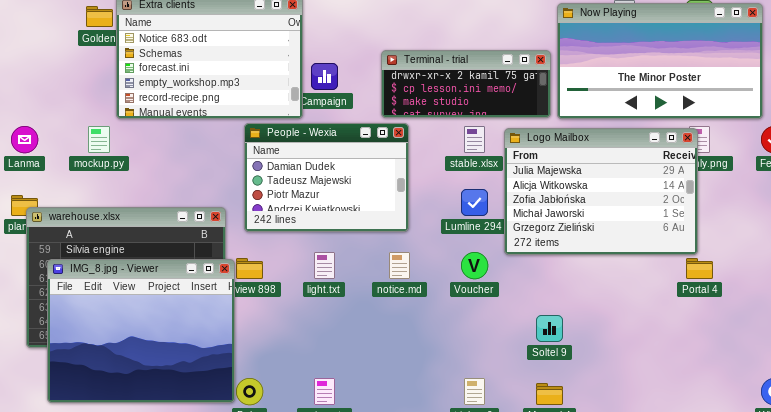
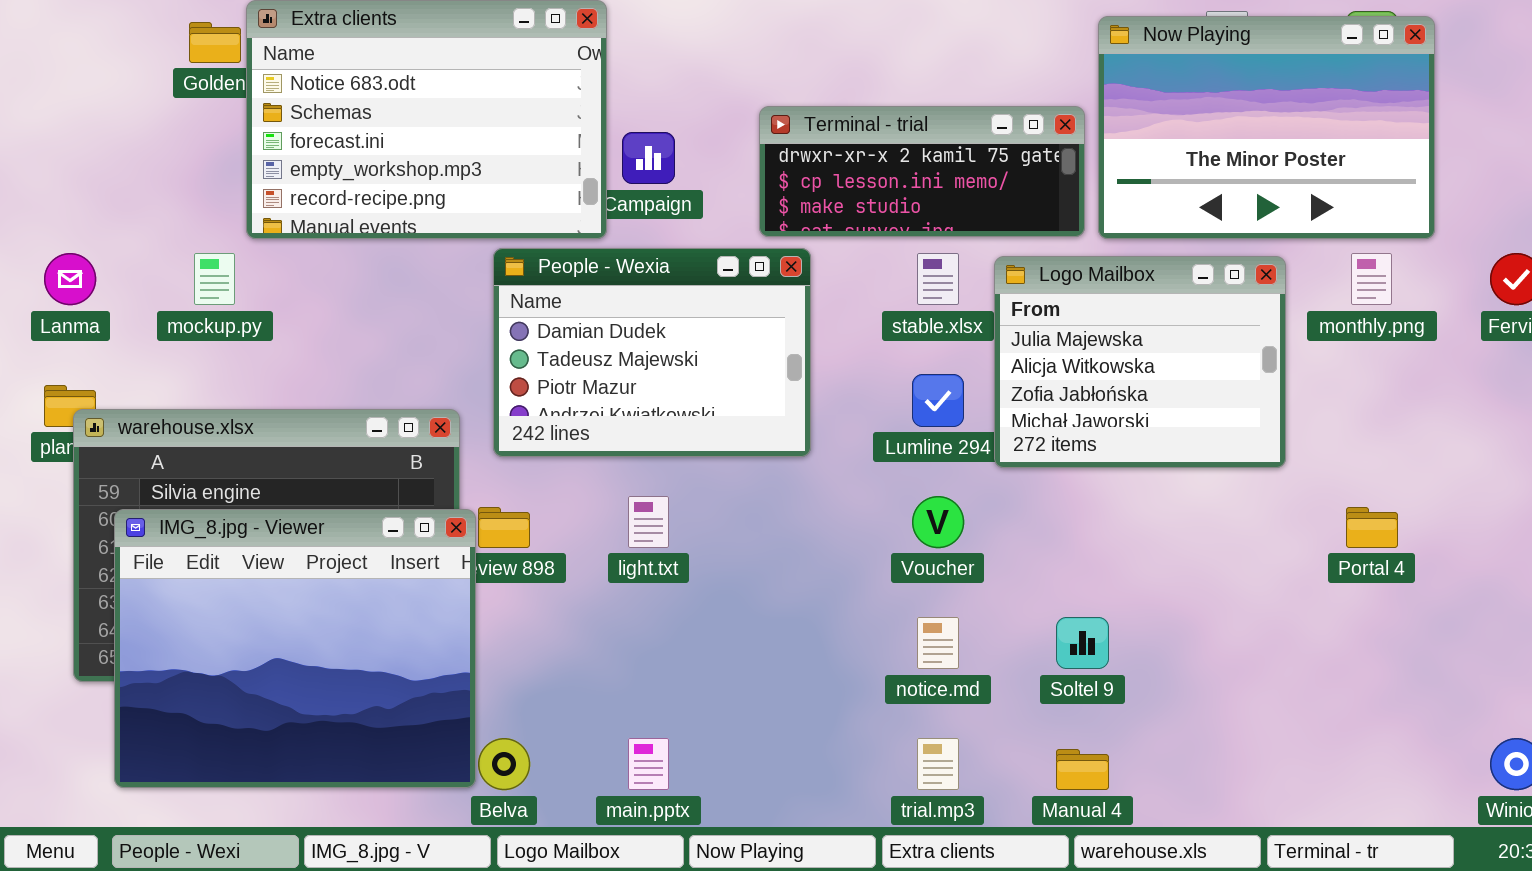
Now Playing: [557,3,763,119] -> [1098,16,1435,239], resized
Logo Mailbox: [504,128,698,255] -> [994,256,1286,468], resized
notice.md: [389,252,410,279] -> [917,617,959,669], moved

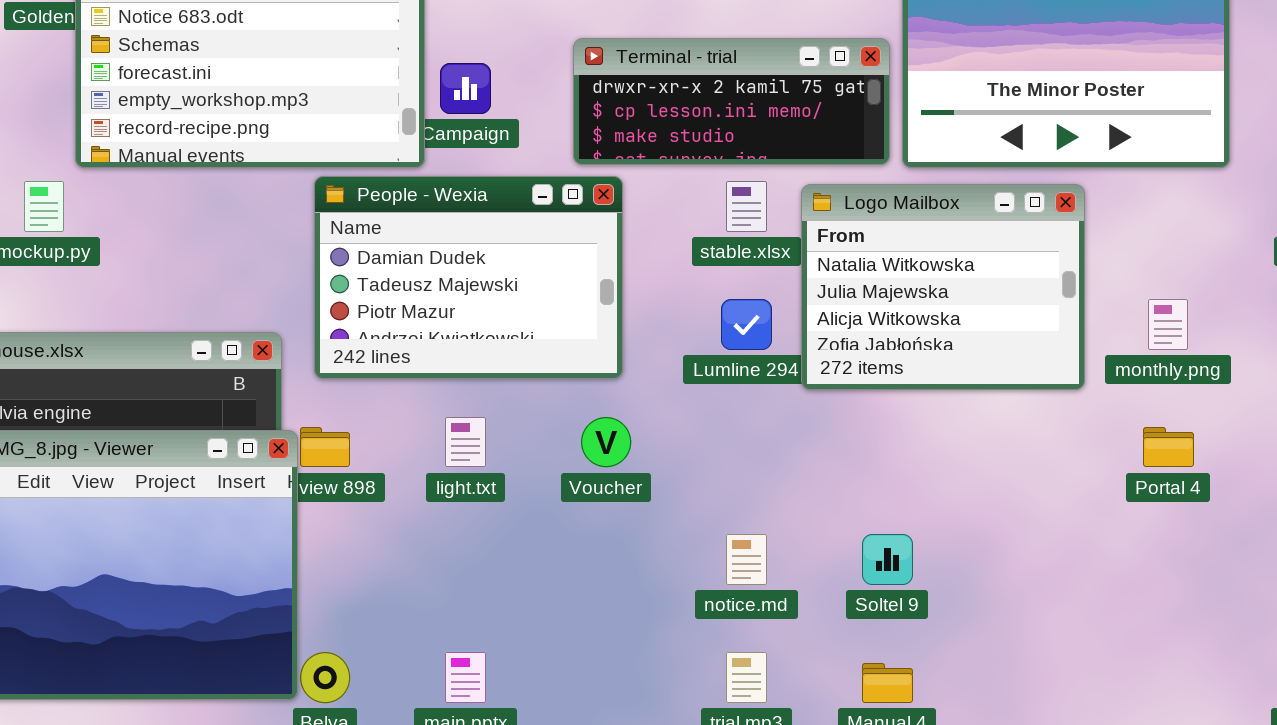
monthly.png: [1351,253,1392,305] -> [1148,299,1188,350], moved
Logo Mailbox: [994,256,1286,468] -> [801,184,1085,390], scrolled up 1 row
Voucher: [912,496,964,548] -> [581,417,631,467], moved

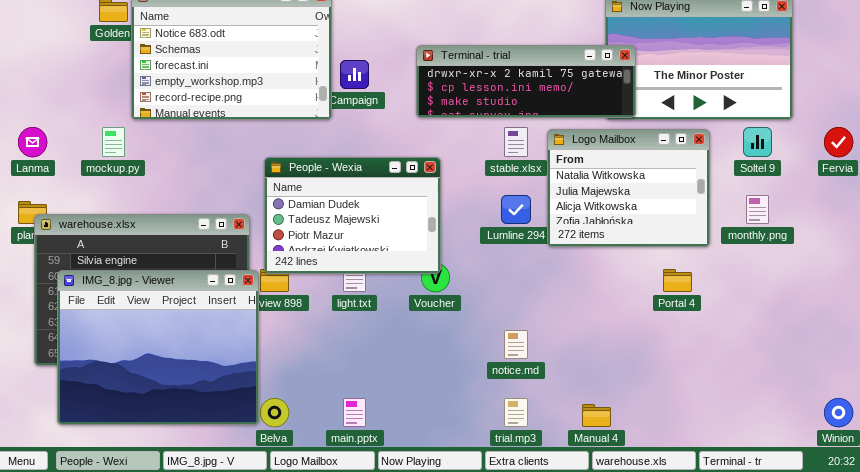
Terminal - trial: [573,38,890,165] -> [416,45,636,118], resized
People - Wexia: [314,176,623,379] -> [264,157,441,274], moved
Portal 4: [1143,427,1194,467] -> [663,269,692,292], moved
Soltel 9: [862,534,913,585] -> [743,127,772,157], moved

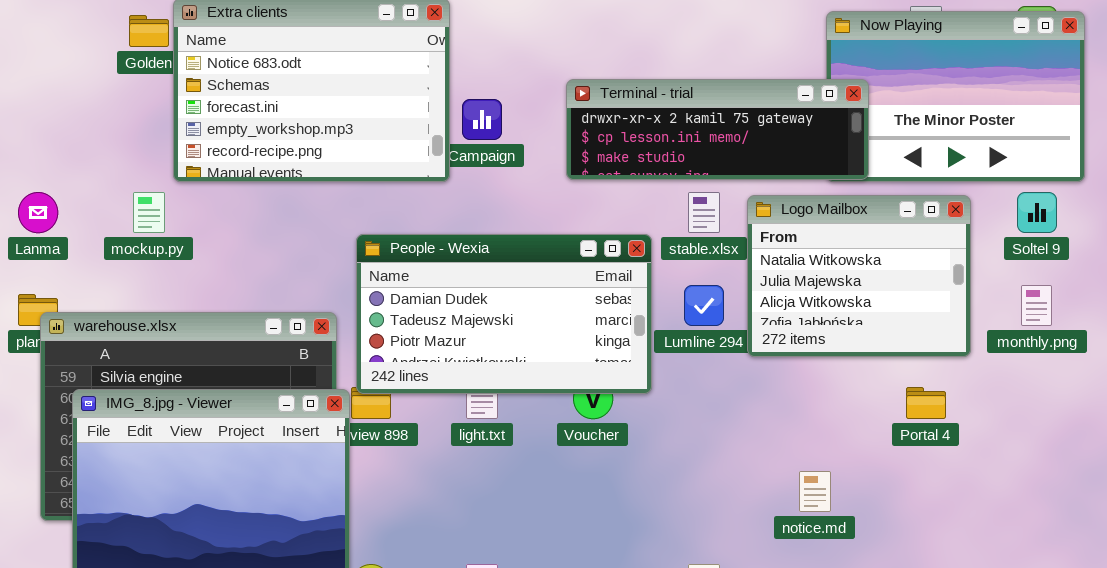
People - Wexia: [264,157,441,274] -> [356,234,652,394], resized
notice.md: [504,330,528,359] -> [799,471,831,512], moved

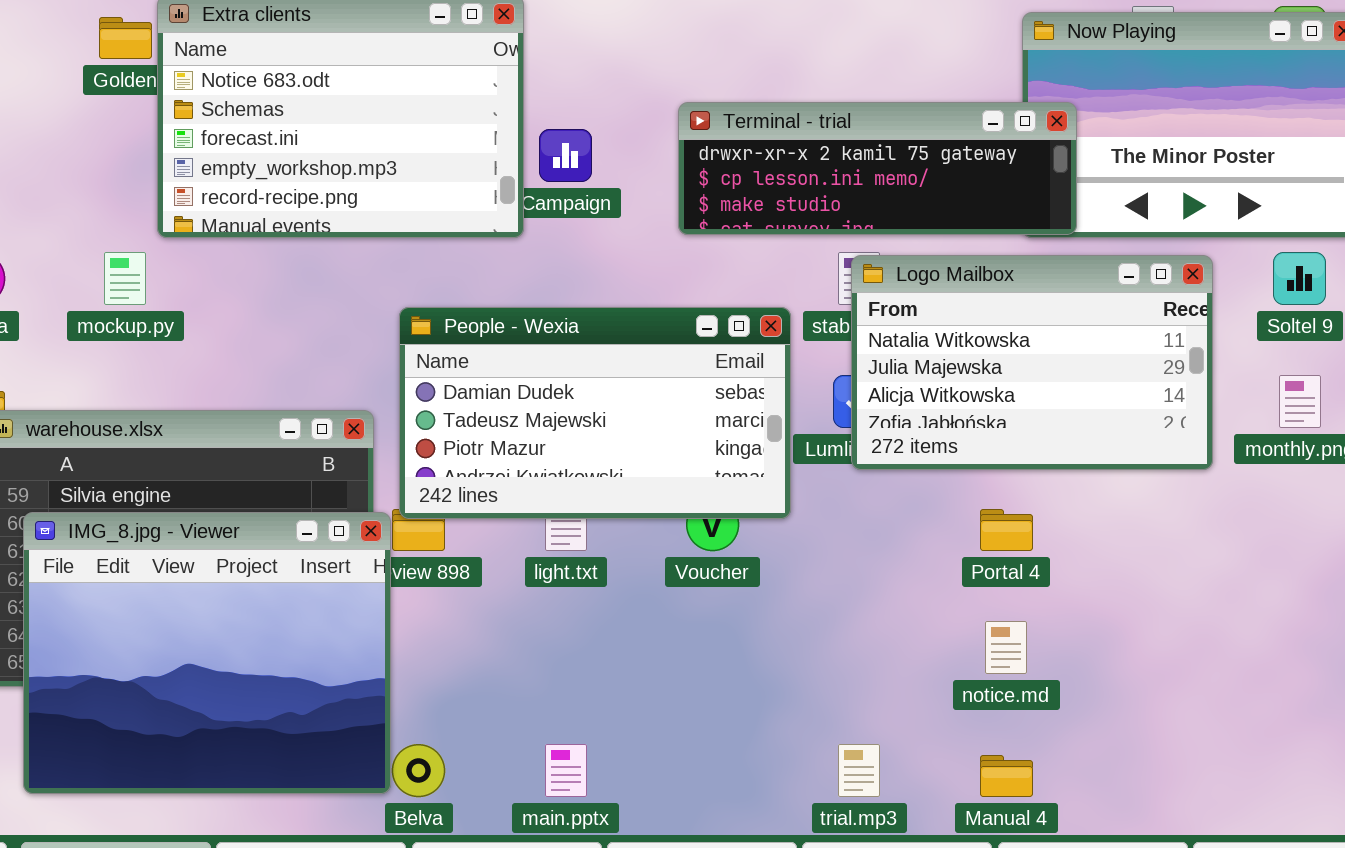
Logo Mailbox: [747,195,971,357] -> [851,255,1213,470], resized
Portal 4: [906,387,946,419] -> [980,509,1033,551], moved

